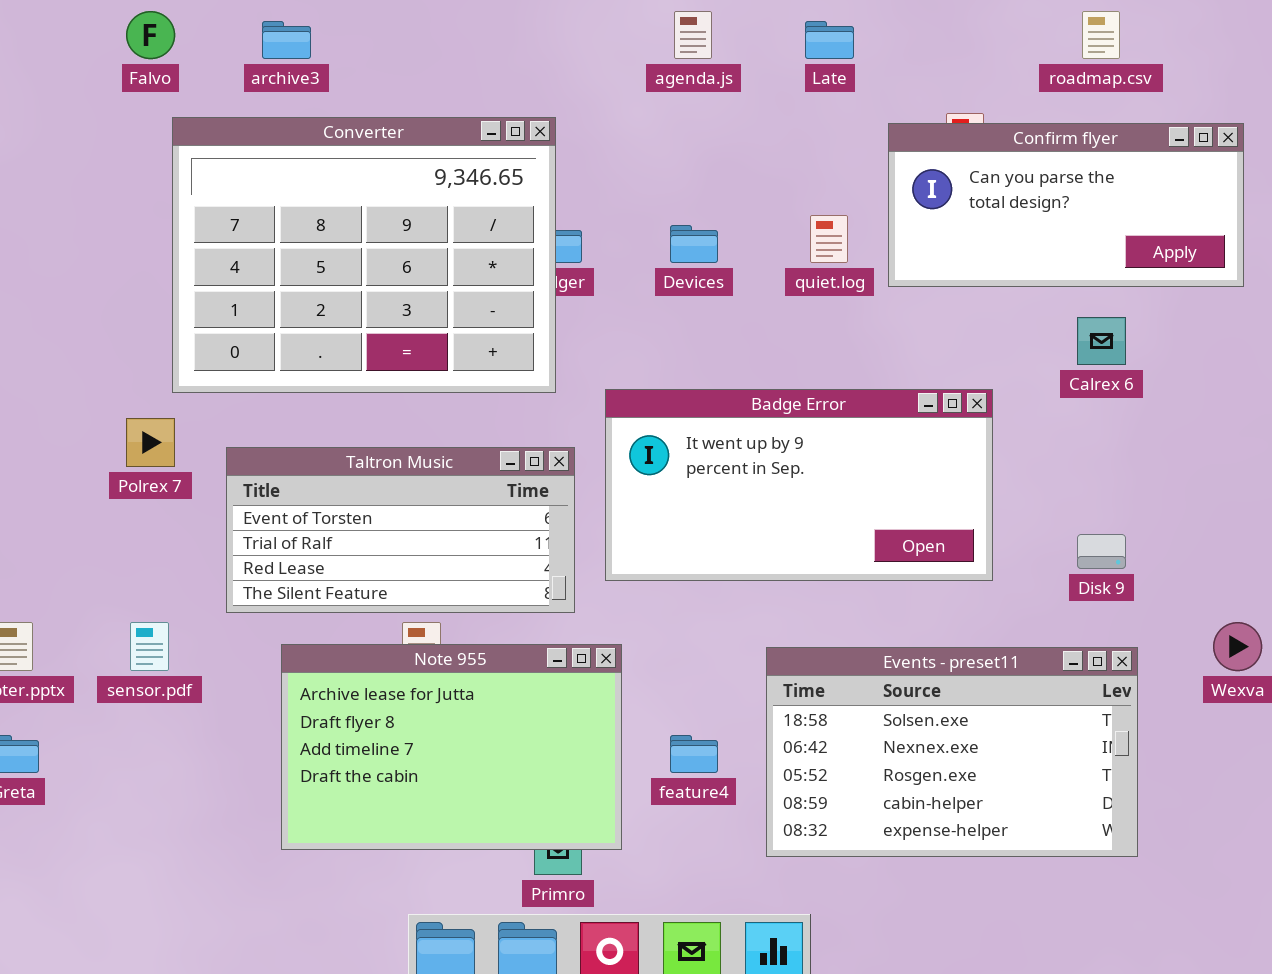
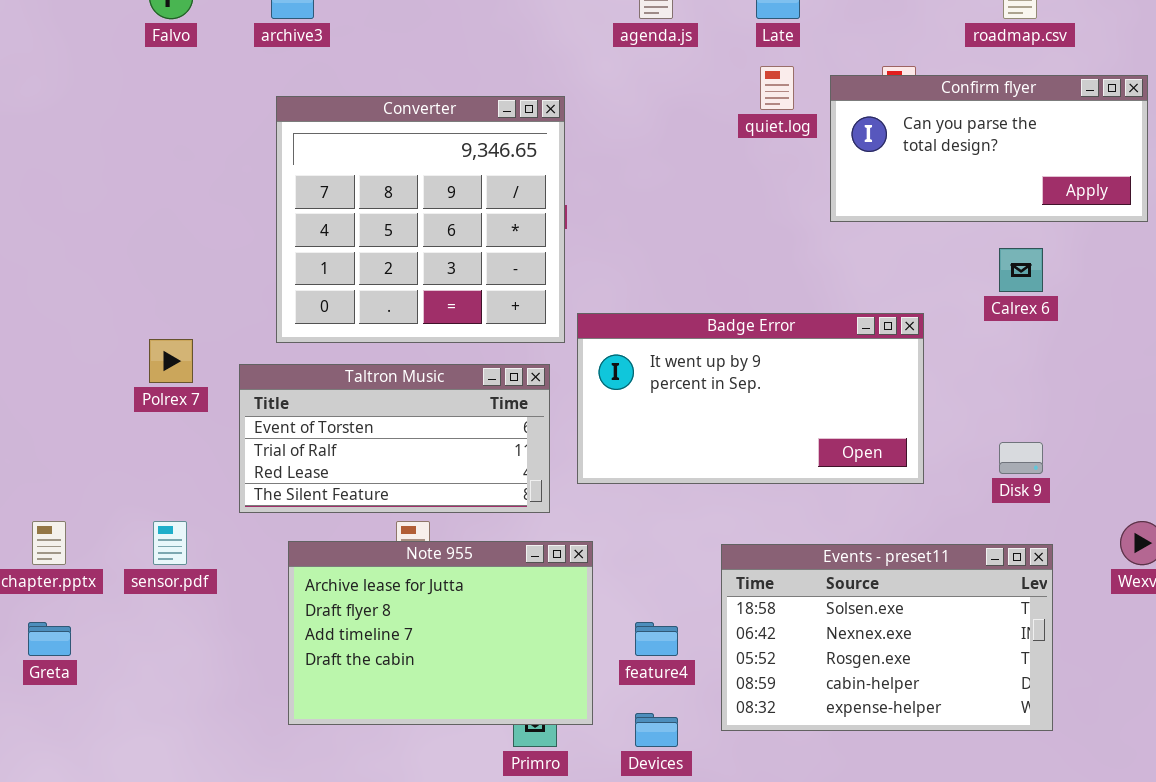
Converter: [172,117,556,393] -> [276,96,565,343], moved, resized
quiet.log: [810,215,848,263] -> [760,66,794,110], moved
Devices: [670,225,718,263] -> [635,713,678,747], moved

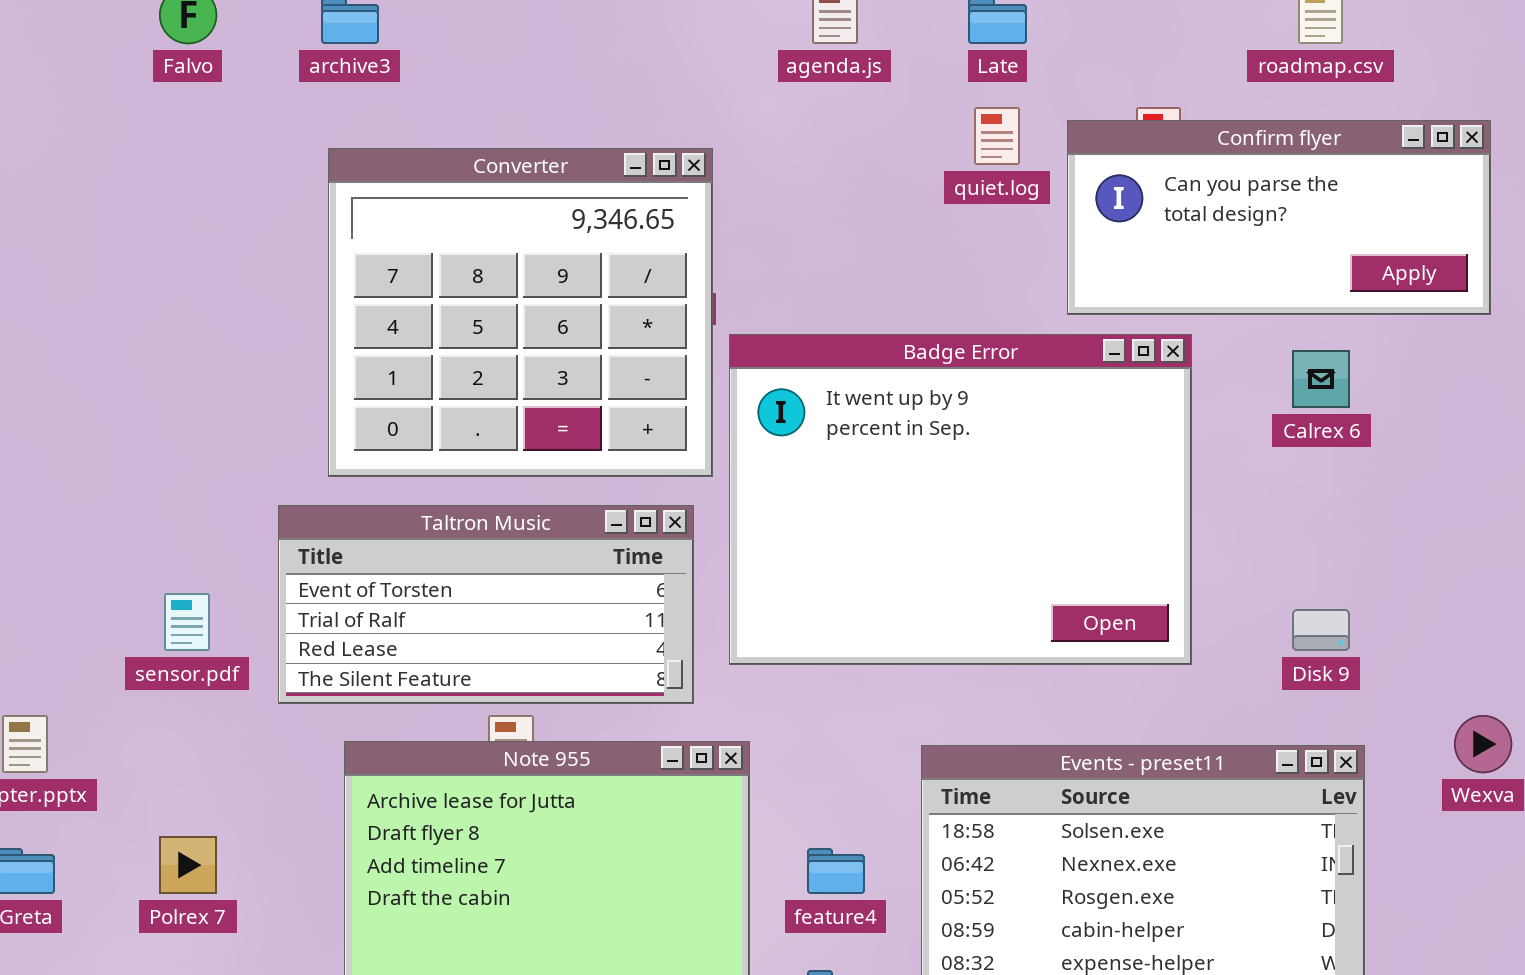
Badge Error: [577,313,924,484] -> [729,334,1192,665], resized
Polrex 7: [149,339,193,383] -> [159,836,217,894], moved
sensor.pdf: [153,521,187,565] -> [164,593,210,651], moved

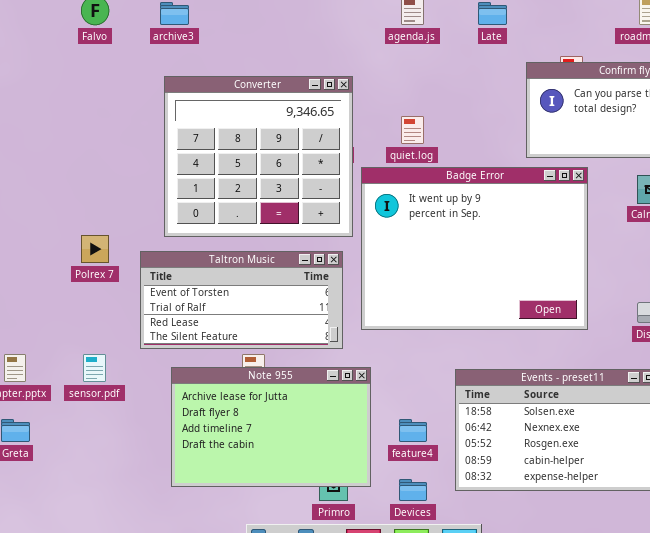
quiet.log: [974,107,1020,165] -> [401,116,424,144], moved
sensor.pdf: [164,593,210,651] -> [83,354,106,382], moved
Polrex 7: [159,836,217,894] -> [81,235,109,263], moved

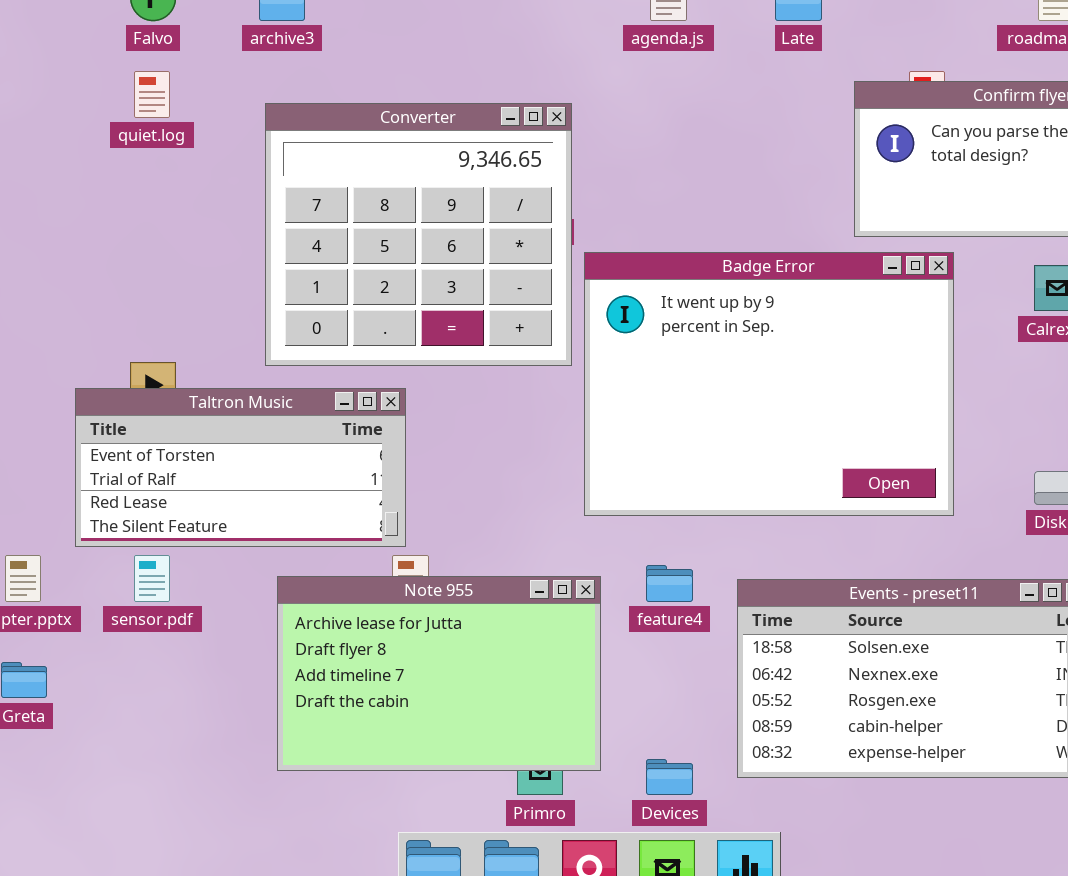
quiet.log: [401,116,424,144] -> [134,71,170,118], moved
Taltron Music: [140,251,343,349] -> [75,388,406,547], moved
feature4: [399,419,427,442] -> [646,565,693,602], moved

